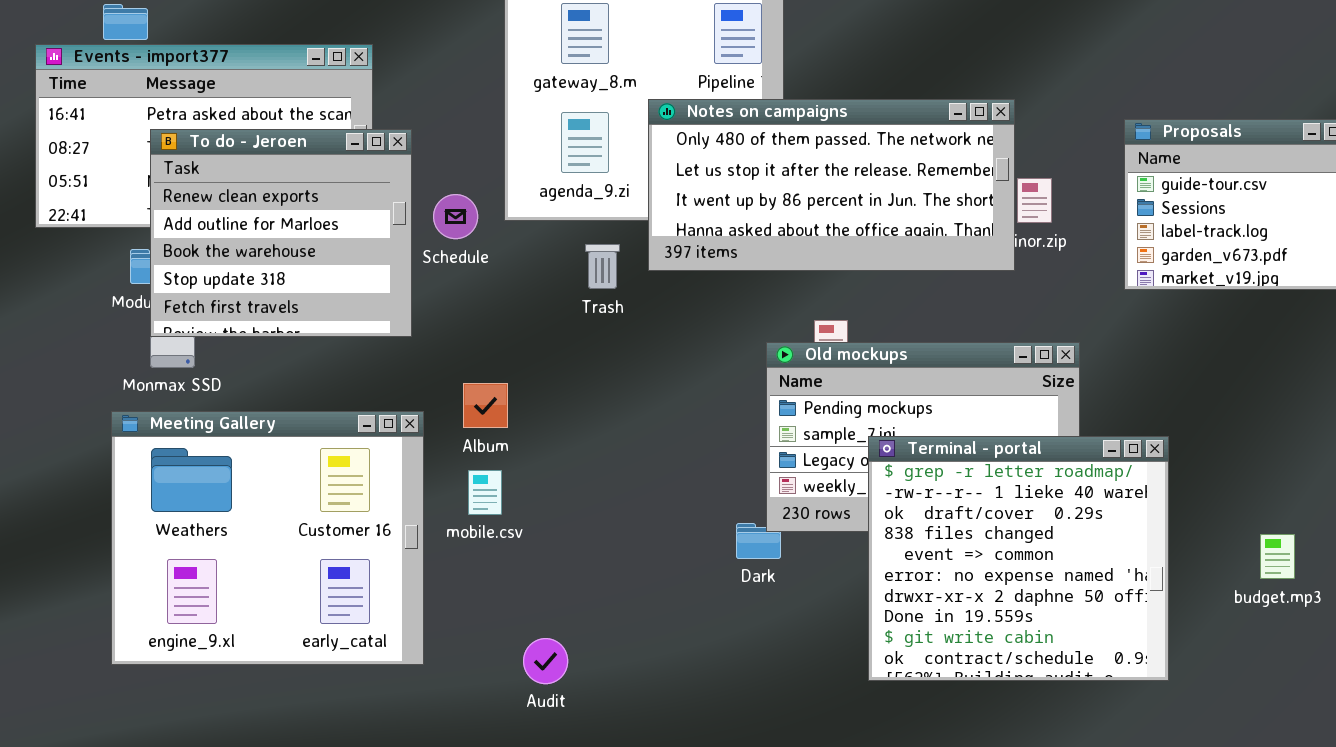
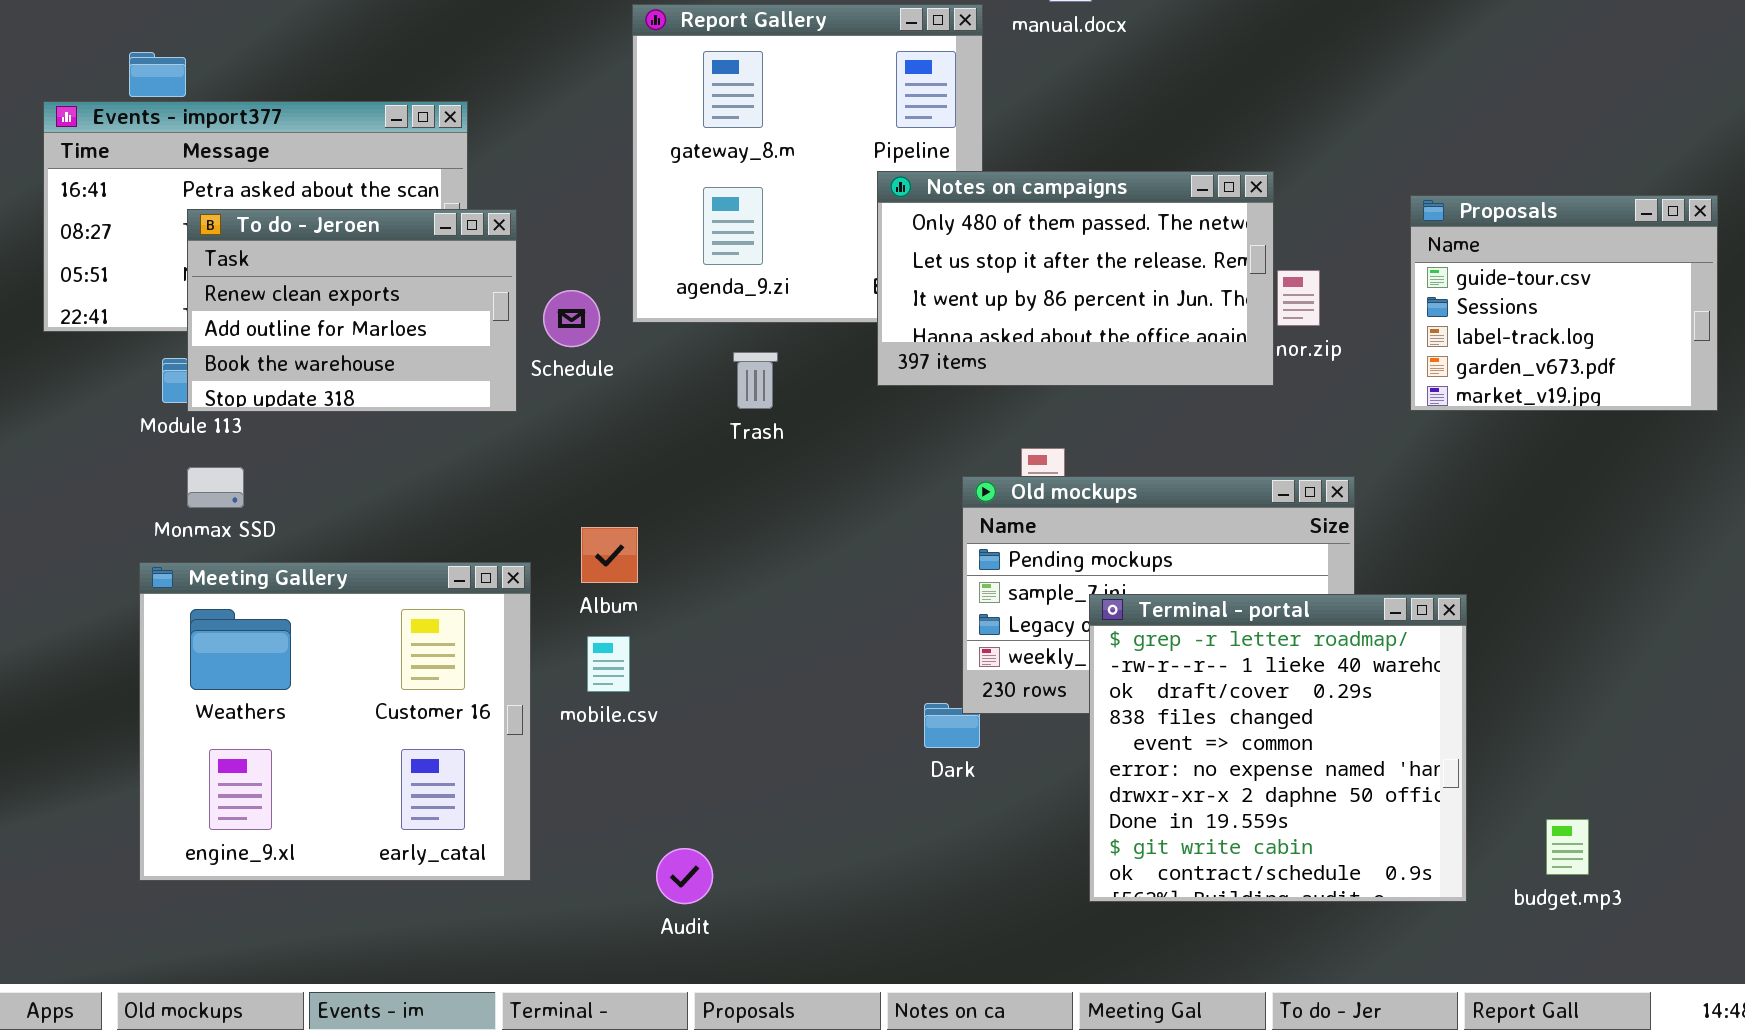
Notes on campaigns: [648,99,1015,271] -> [877,171,1274,386], resized
To do - Jeroen: [150,129,412,337] -> [187,209,517,412], resized
budget.mp3: [1260,534,1295,579] -> [1546,819,1589,875], moved

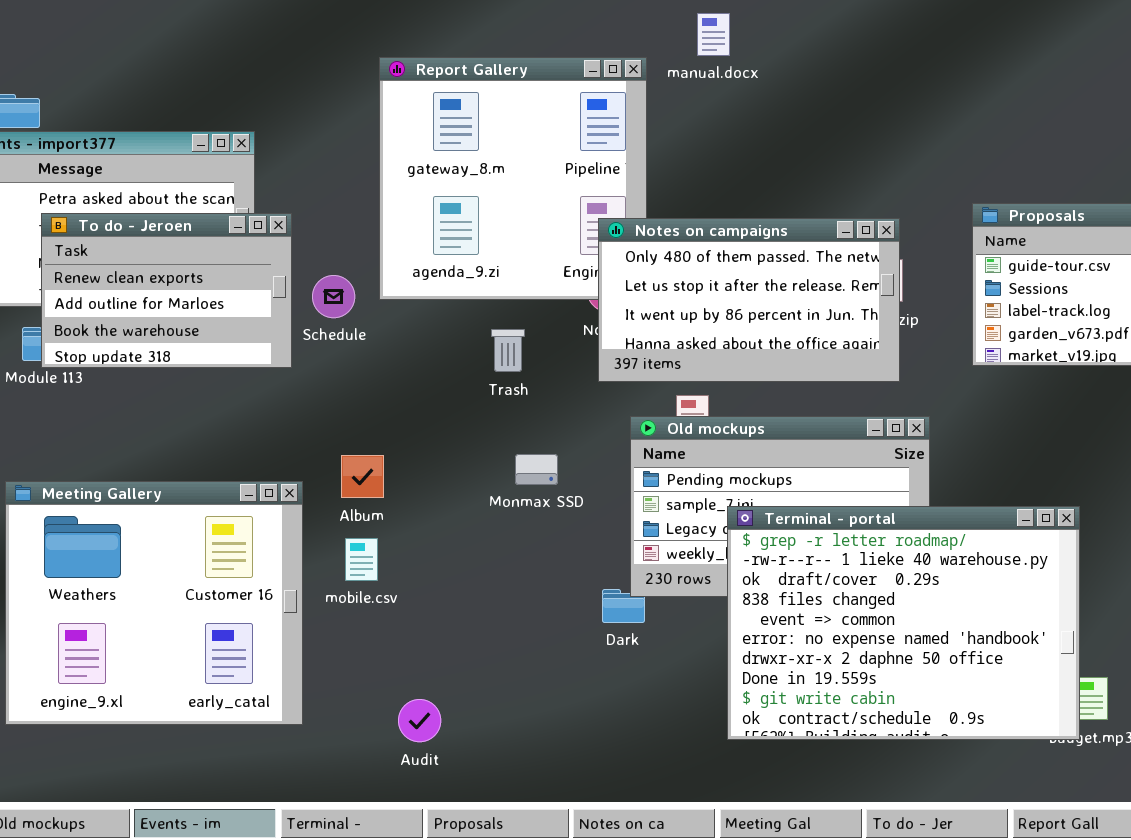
Notes on campaigns: [877,171,1274,386] -> [598,218,900,382], moved
Trash: [733,352,778,409] -> [491,329,525,372], moved
Monmax SSD: [187,467,244,508] -> [515,454,558,485], moved
Terminal - portal: [1089,594,1467,902] -> [727,506,1080,740], resized

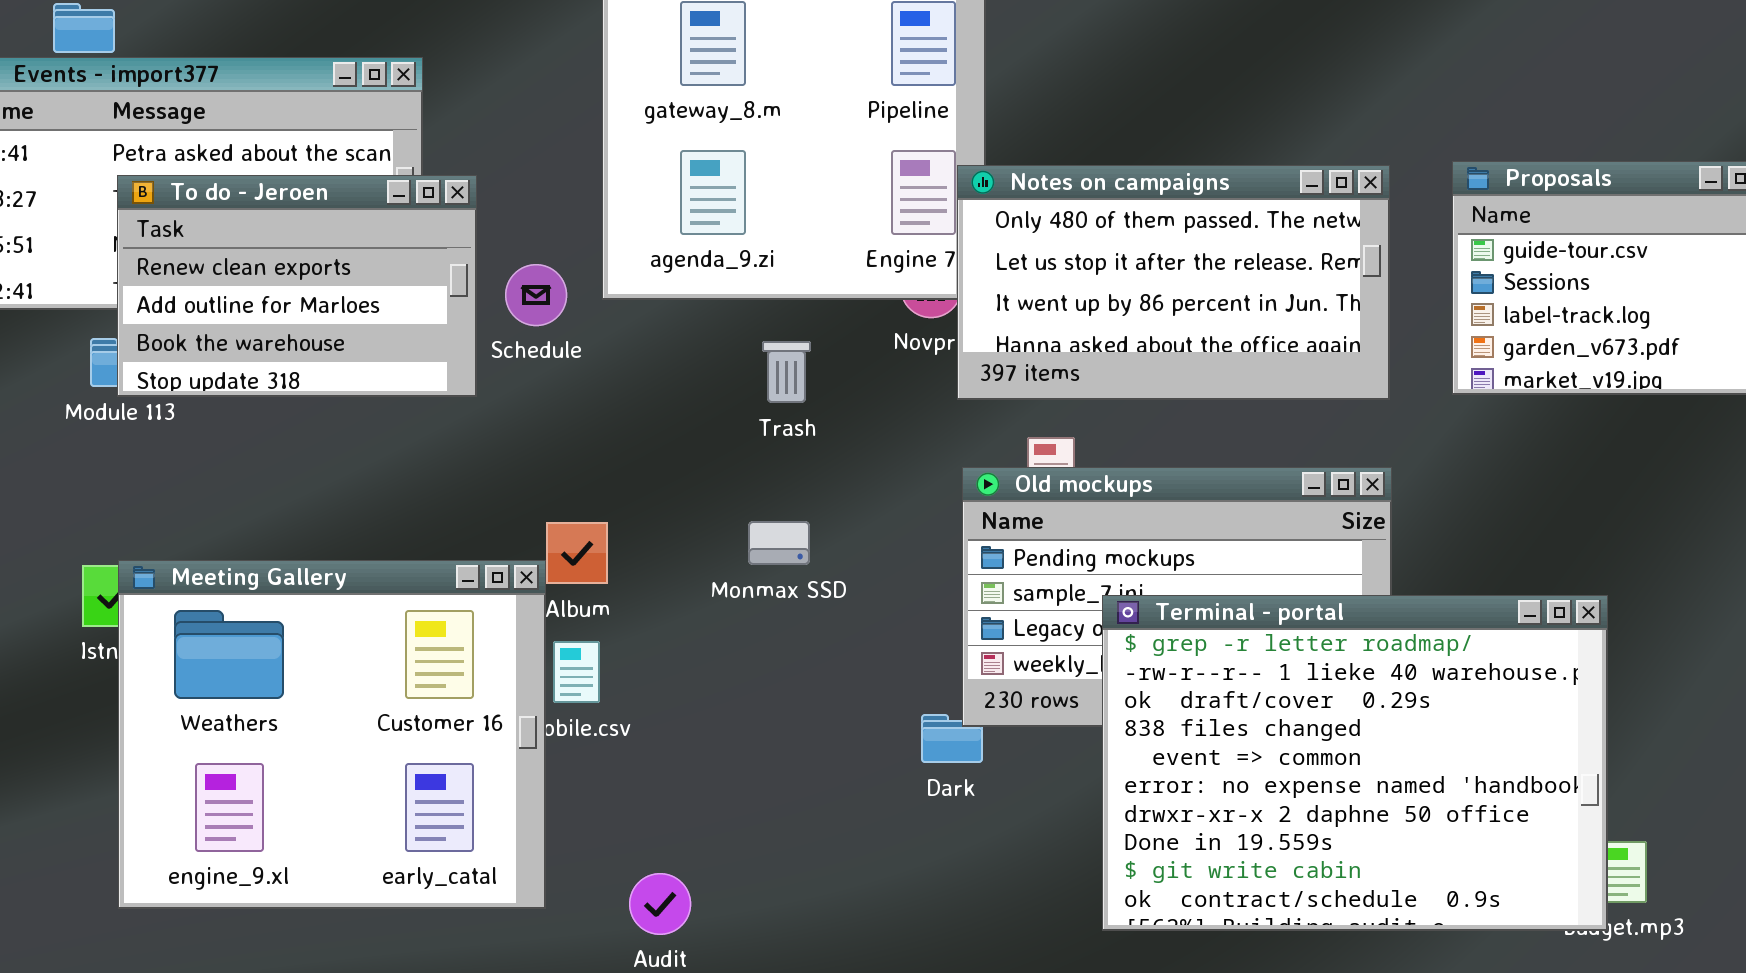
Notes on campaigns: [598,218,900,382] -> [957,165,1390,400], moved
Monmax SSD: [515,454,558,485] -> [748,521,810,565], moved
Meeting Gallery: [5,481,303,725] -> [118,560,546,909], moved

